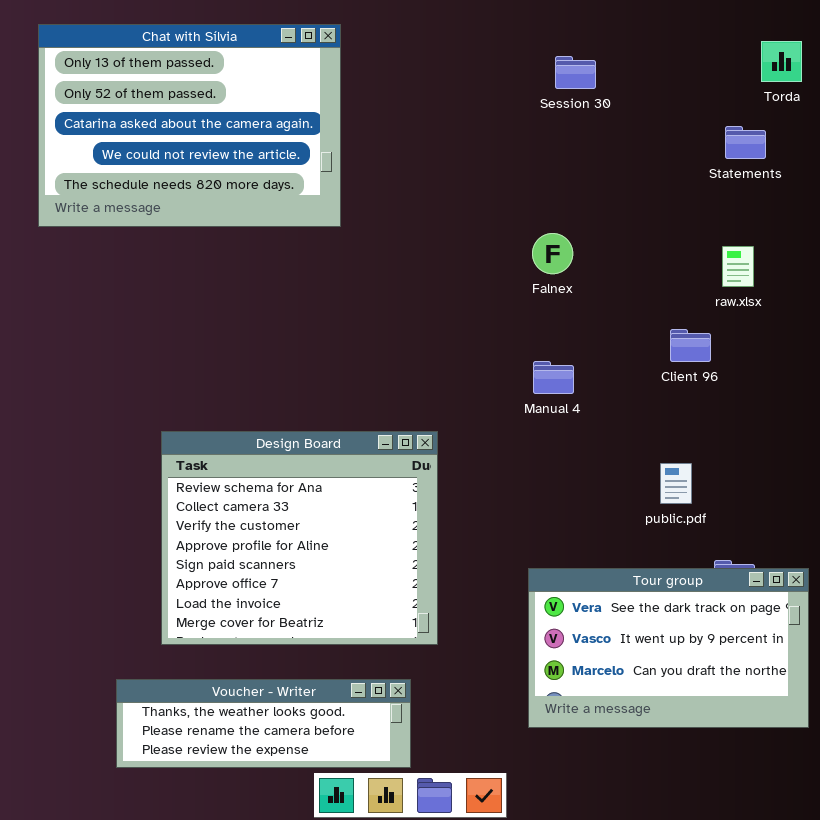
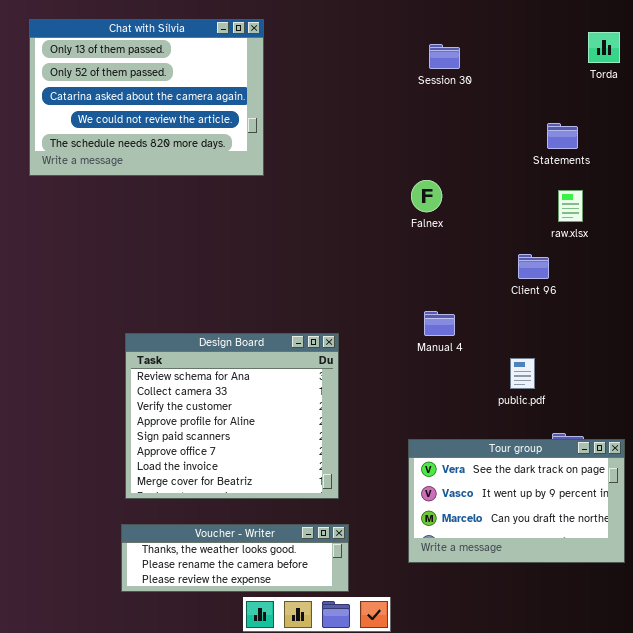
Statements: [725,126,766,159] -> [547,123,578,149], moved
Manual 4: [533,361,574,394] -> [424,311,455,336], moved
Voucher - Writer: [116,679,411,768] -> [121,524,349,592], moved

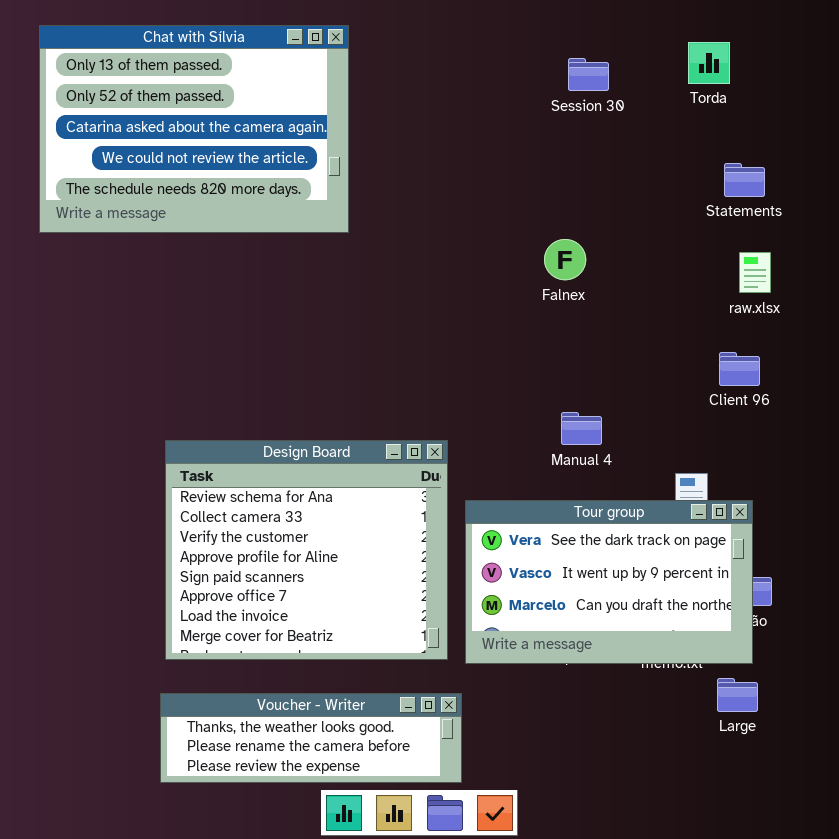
Torda: [588,32,620,63] -> [688,42,730,84], moved
Client 96: [518,254,549,279] -> [719,352,760,386], moved
Tour group: [408,439,625,563] -> [465,500,753,664], moved

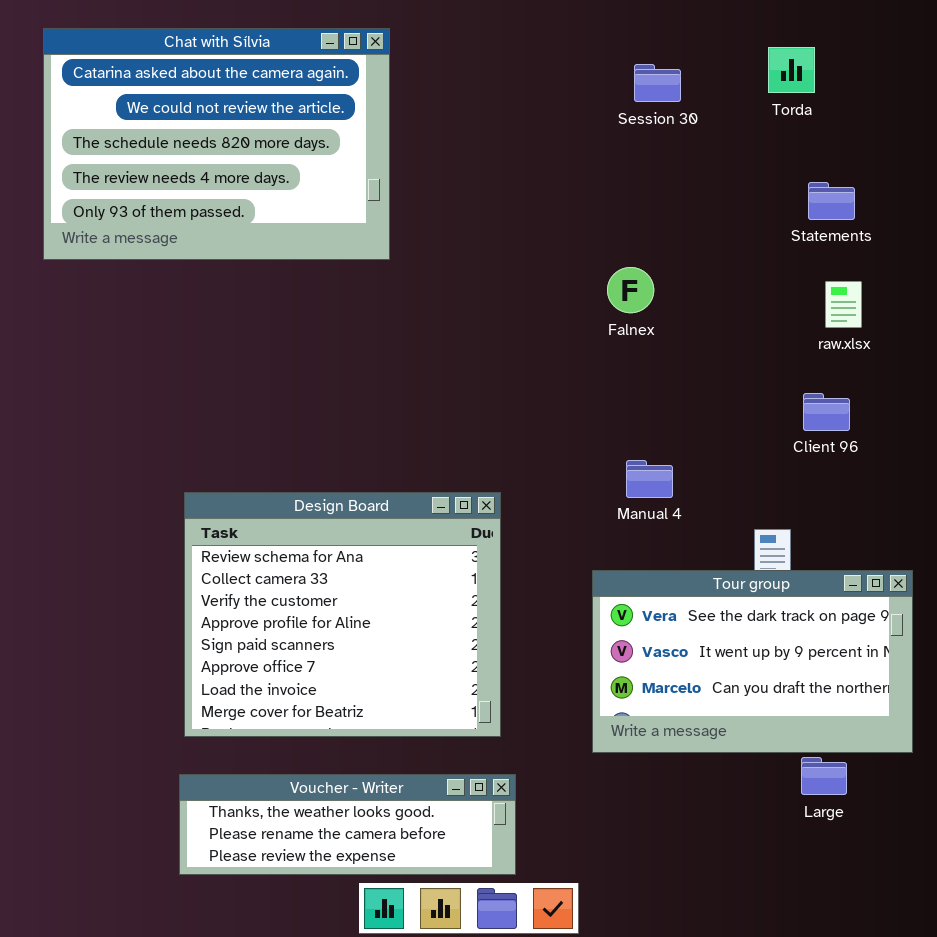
Chat with Sílvia: [39,25,349,233] -> [43,28,390,260], scrolled down 2 rows
Tour group: [465,500,753,664] -> [592,570,913,753], moved

